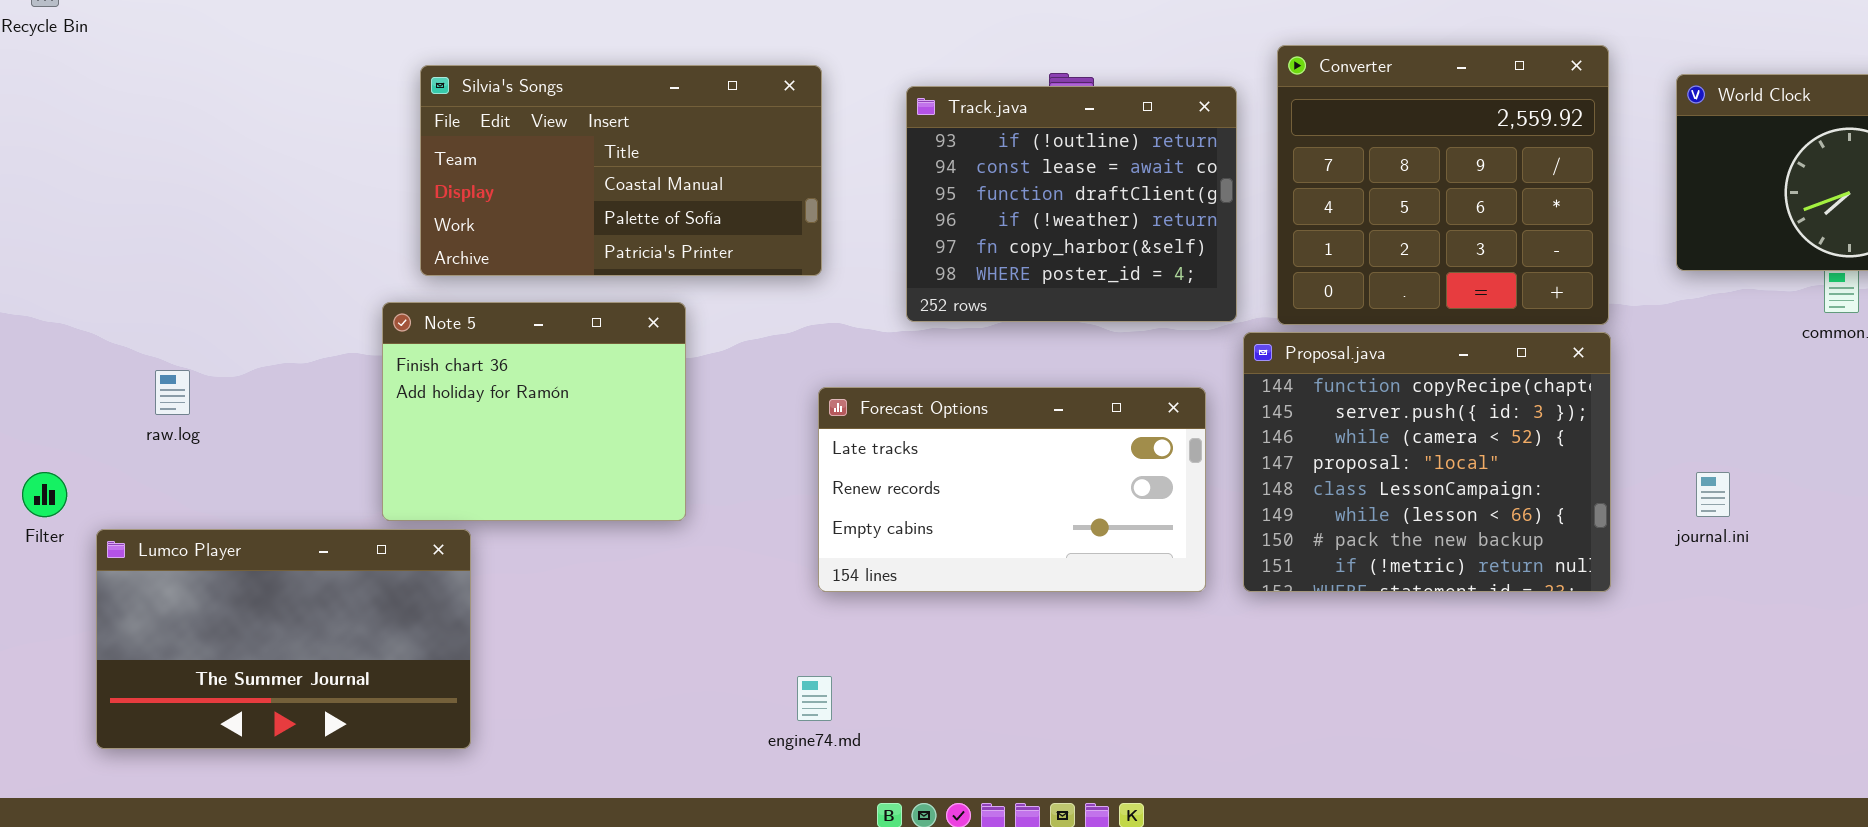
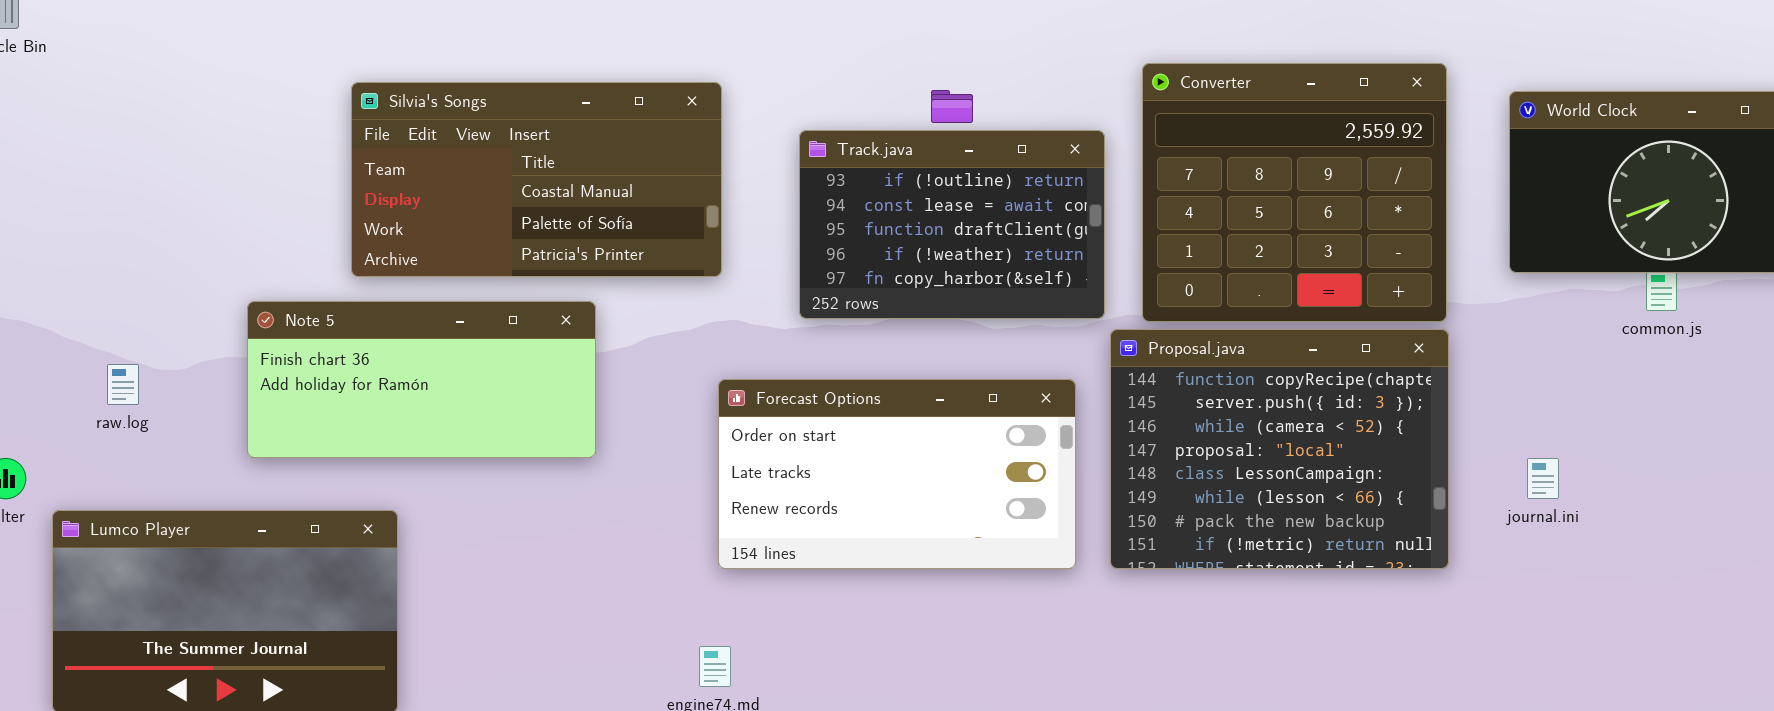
Track.java: [906,86,1237,322] -> [799,130,1105,319], resized
Note 5: [382,302,686,521] -> [247,301,596,458], resized
Forecast Options: [818,387,1206,592] -> [718,379,1076,569], scrolled up 1 row

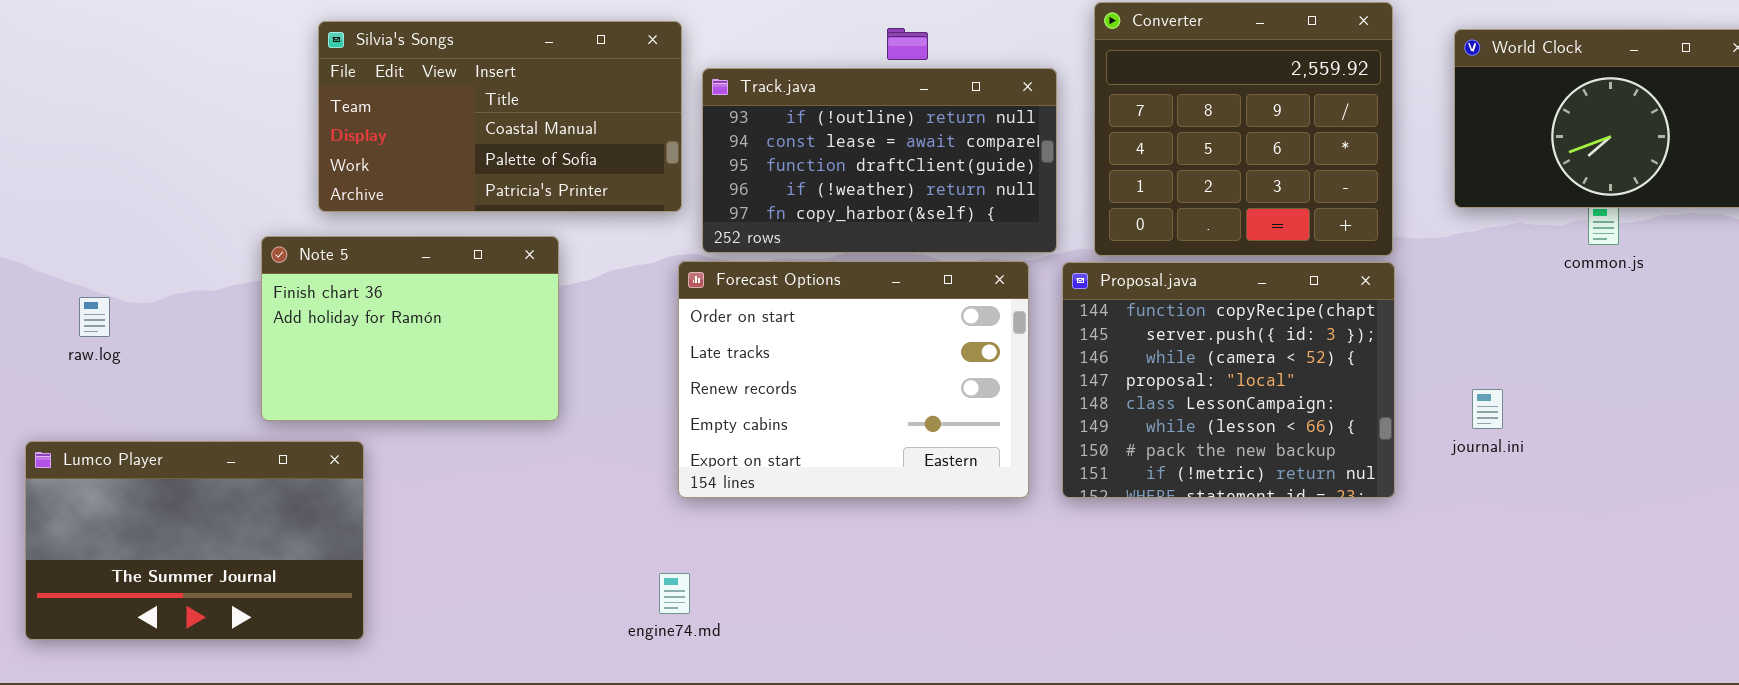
Track.java: [799,130,1105,319] -> [702,68,1057,253], resized
Note 5: [247,301,596,458] -> [261,236,559,421], resized
Forecast Options: [718,379,1076,569] -> [678,261,1029,498], resized

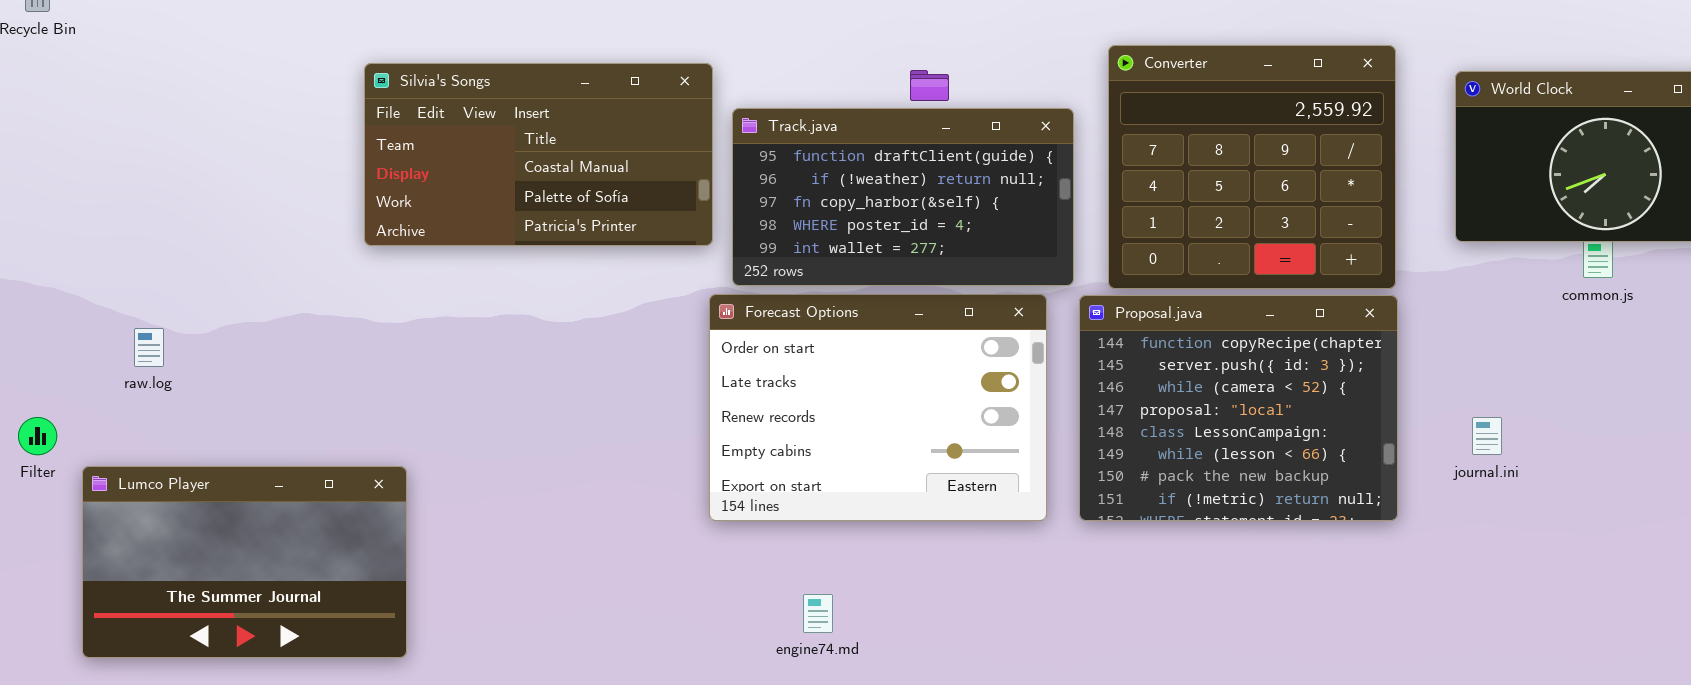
Track.java: [702,68,1057,253] -> [732,108,1074,286], scrolled down 2 rows
Note 5: [261,236,559,421] -> none, closed
engine74.md: [659,573,690,614] -> [803,594,833,633], moved

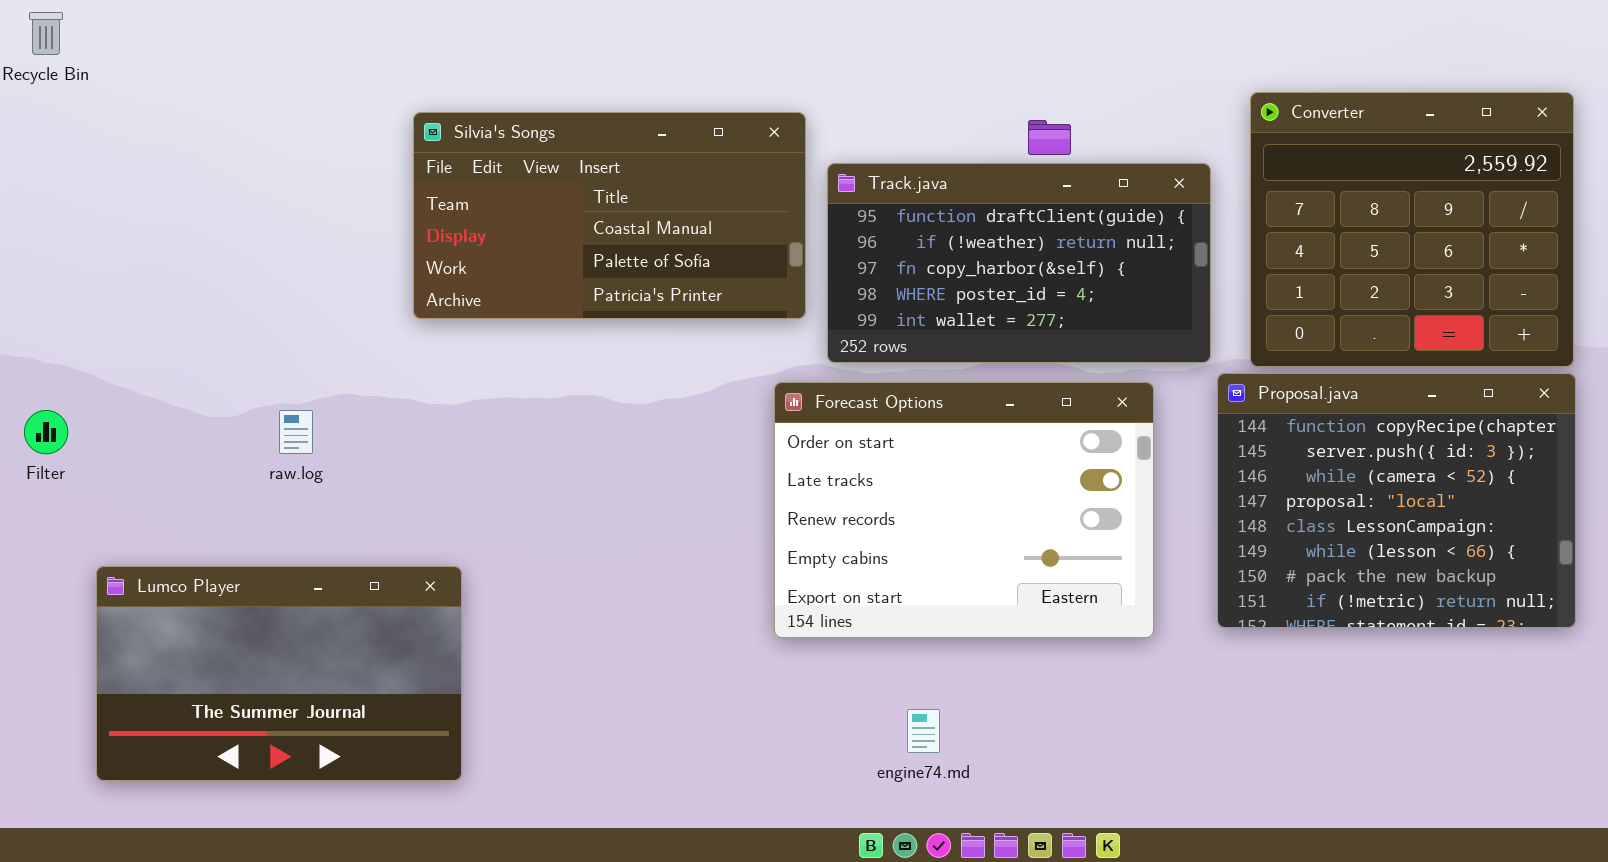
Forecast Options: [709,294,1047,521] -> [774,382,1154,638], moved
raw.log: [134,328,164,367] -> [279,410,313,454], moved
Filter: [18,417,57,455] -> [24,410,68,454], moved

